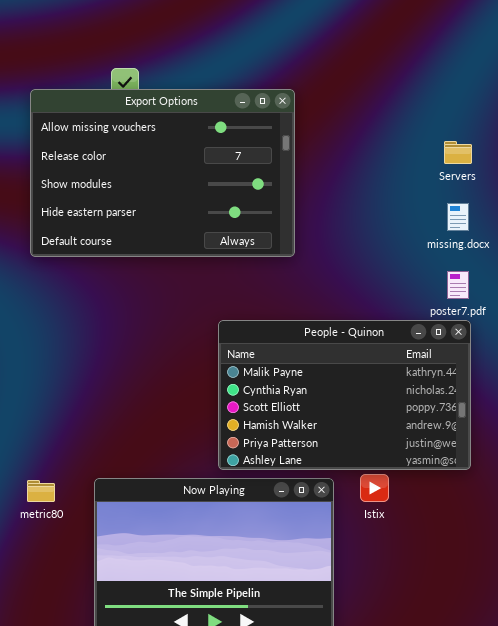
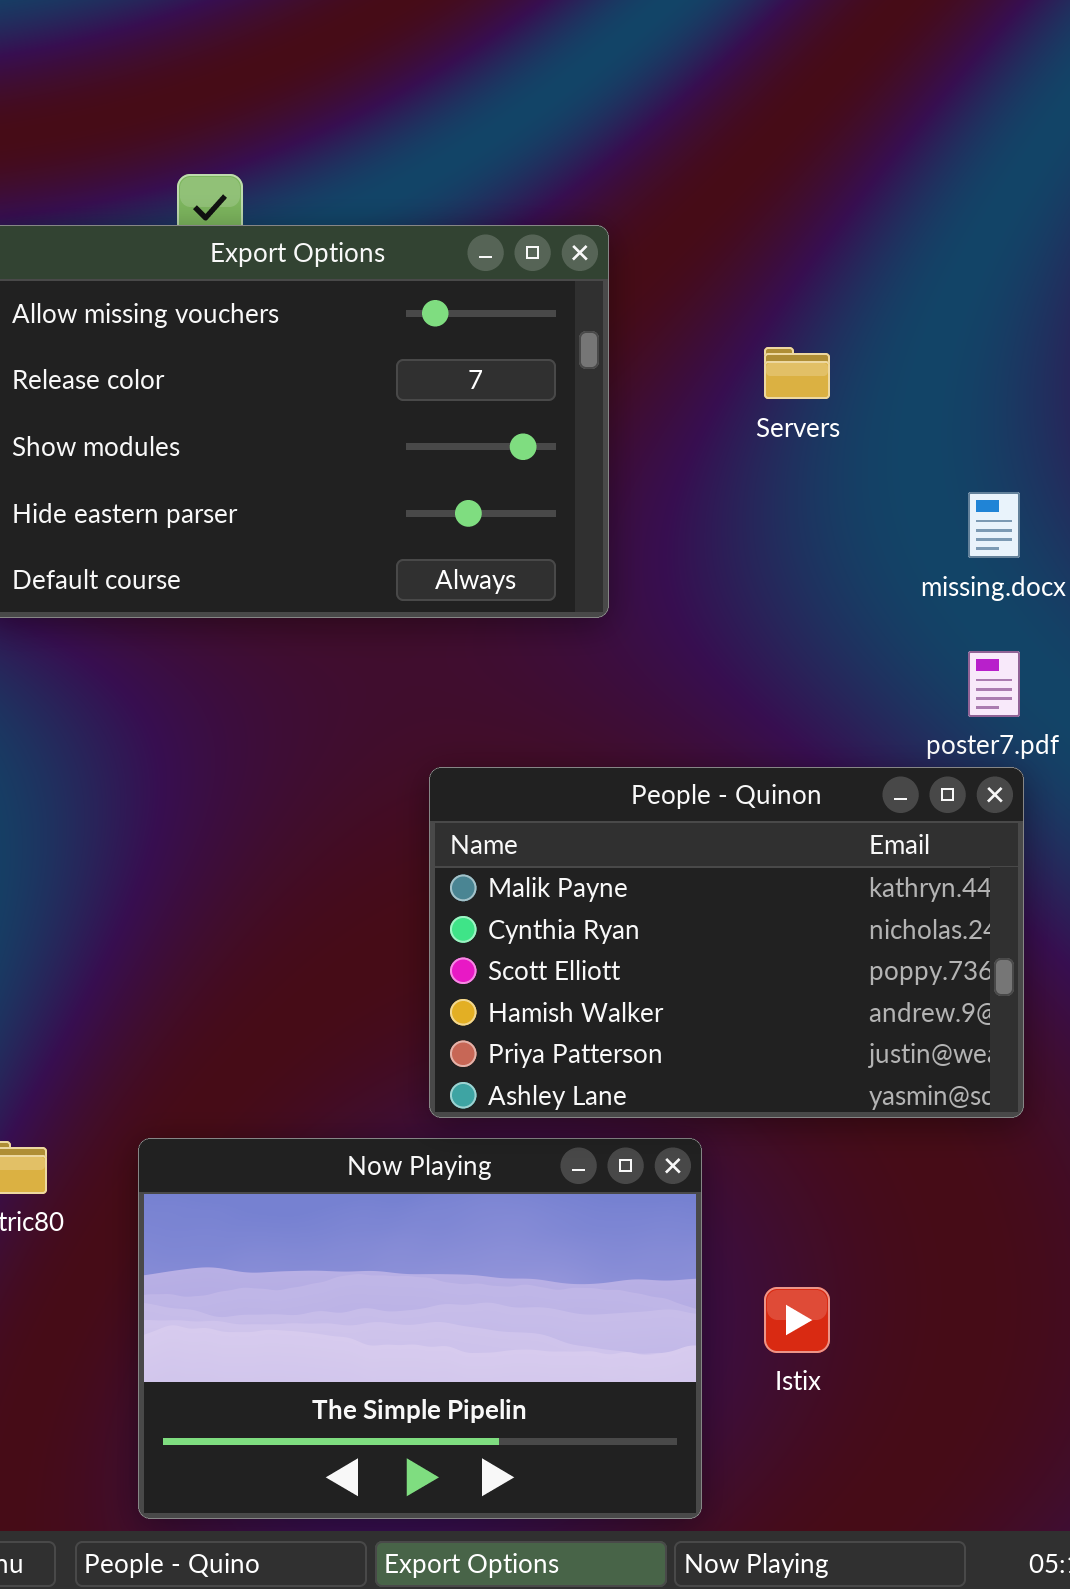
Servers: [444,141,472,164] -> [764,347,830,399], moved
Istix: [360,474,389,502] -> [764,1287,830,1353], moved

